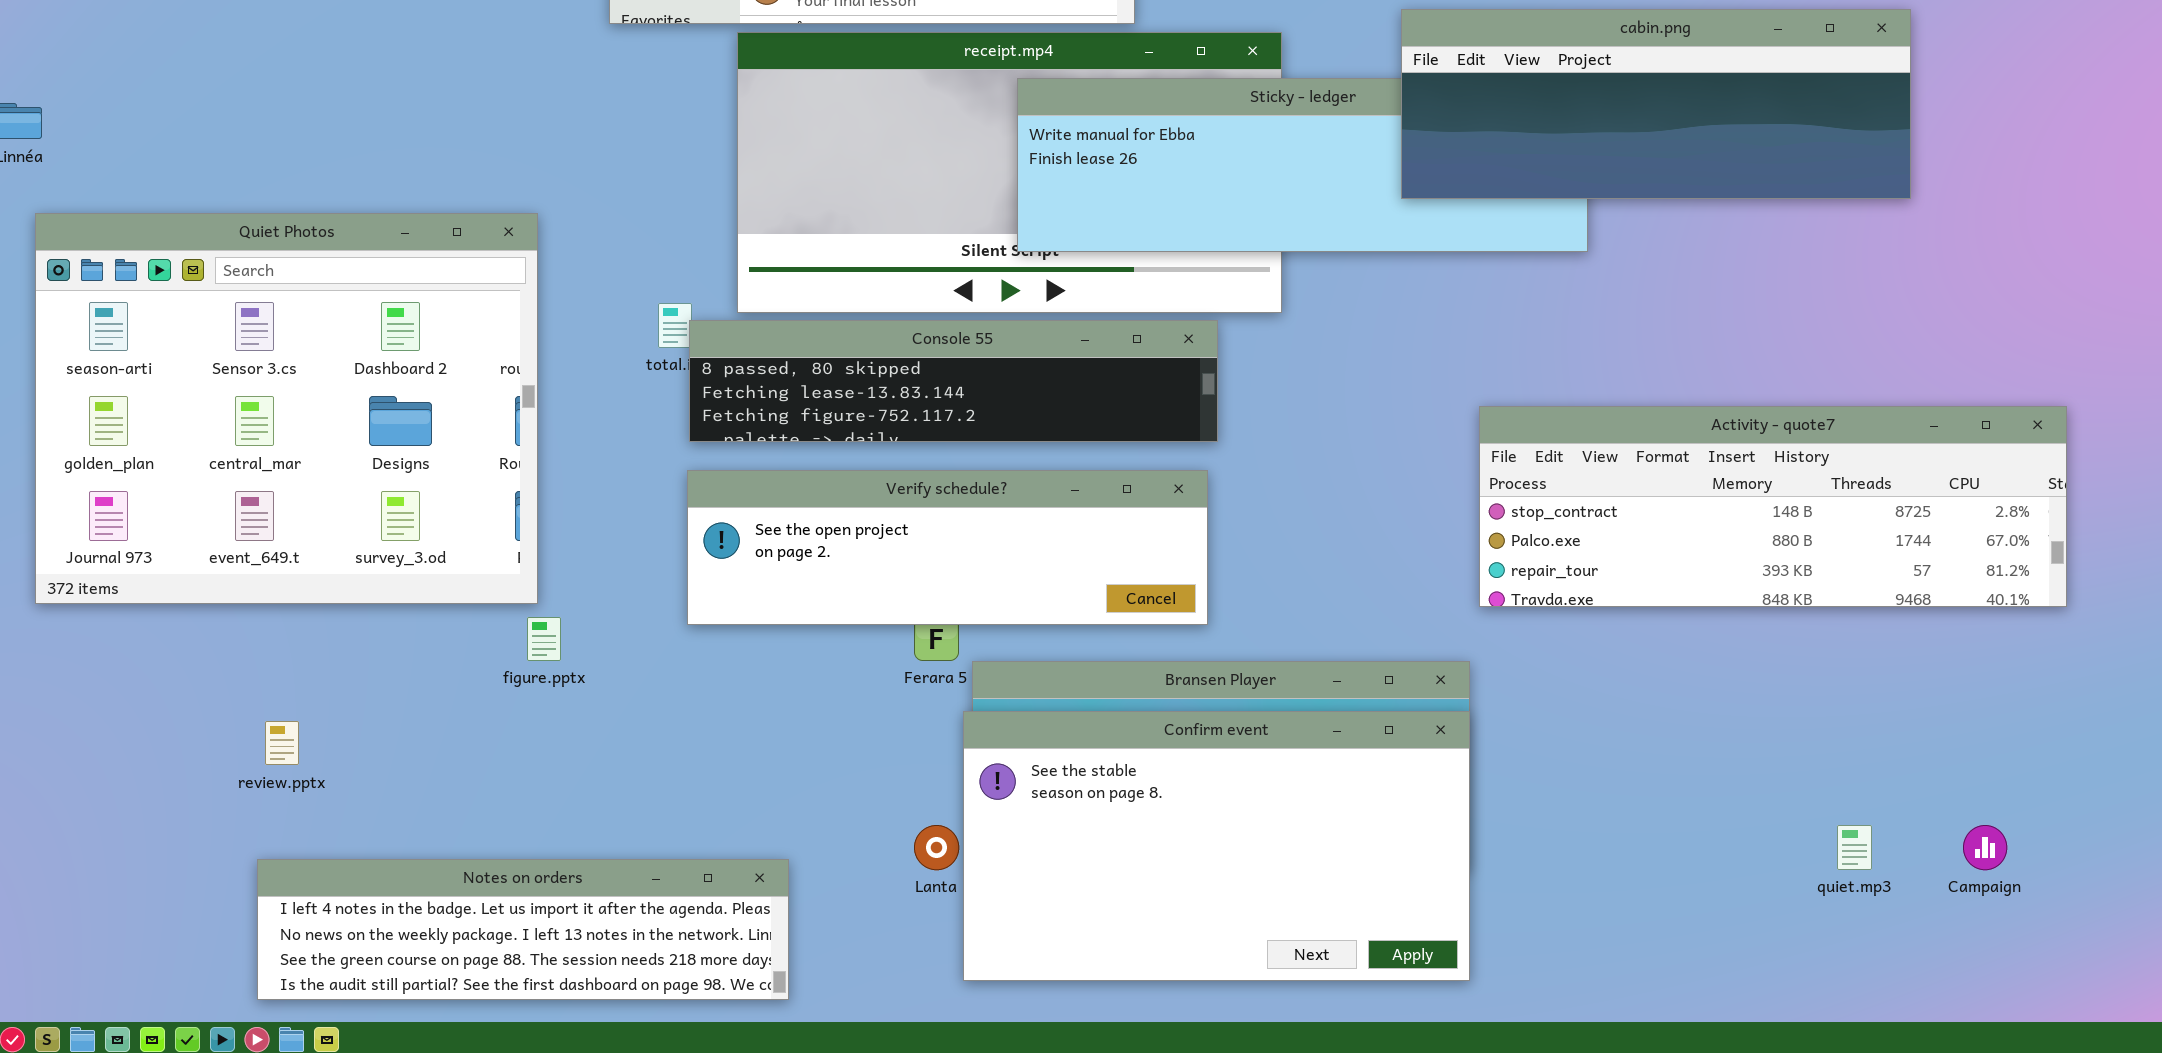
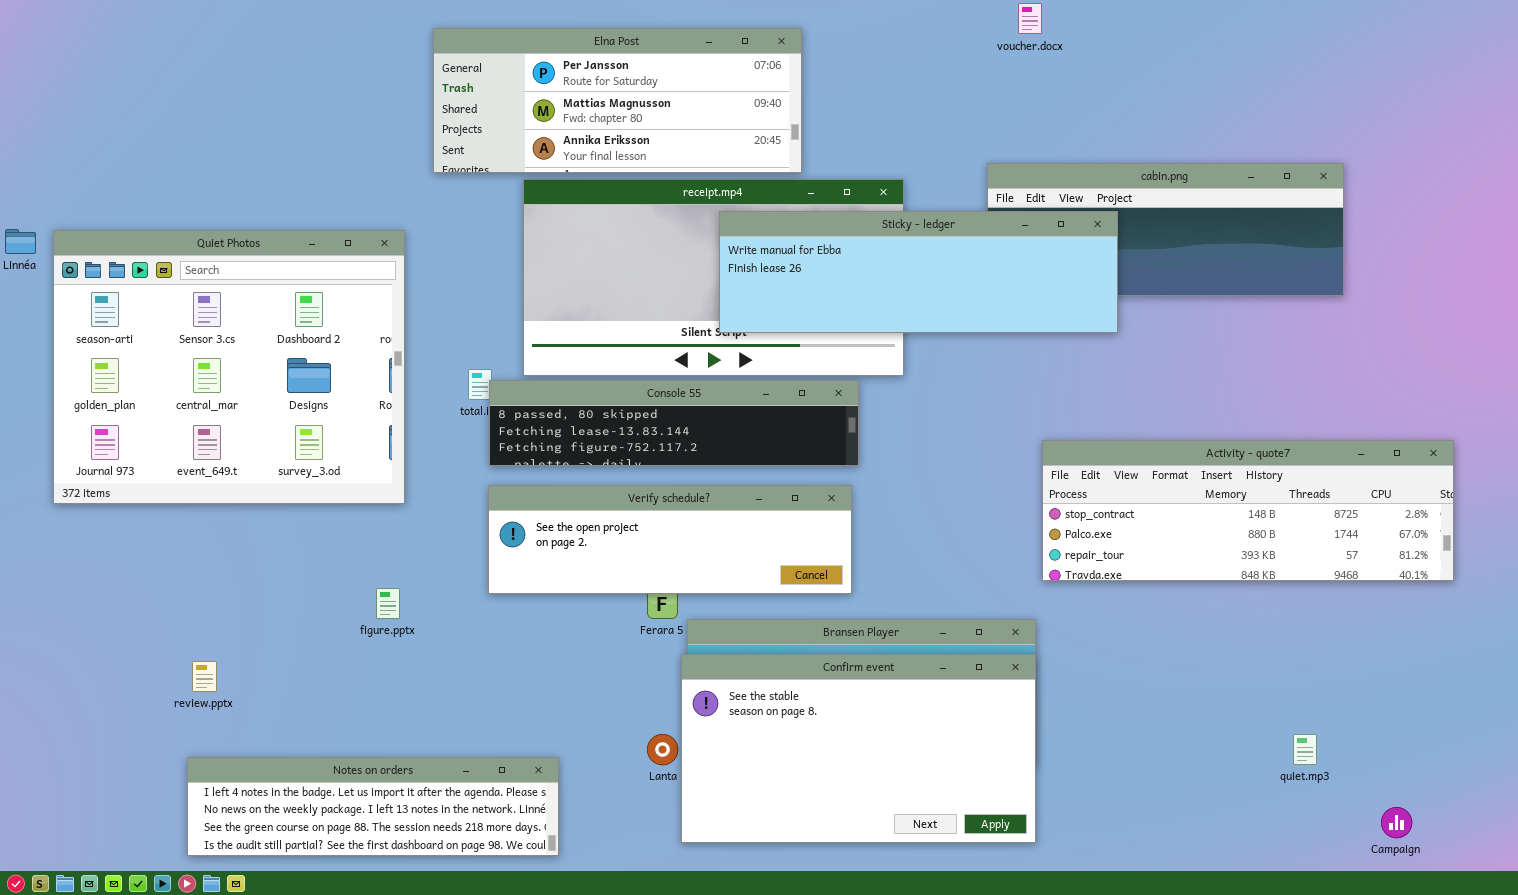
Sticky - ledger: [1017,78,1588,252] -> [719,211,1118,333], raised
Quiet Photos: [35,213,538,604] -> [53,230,405,504], moved
Campaign: [1963,825,2007,870] -> [1381,807,1412,838], moved

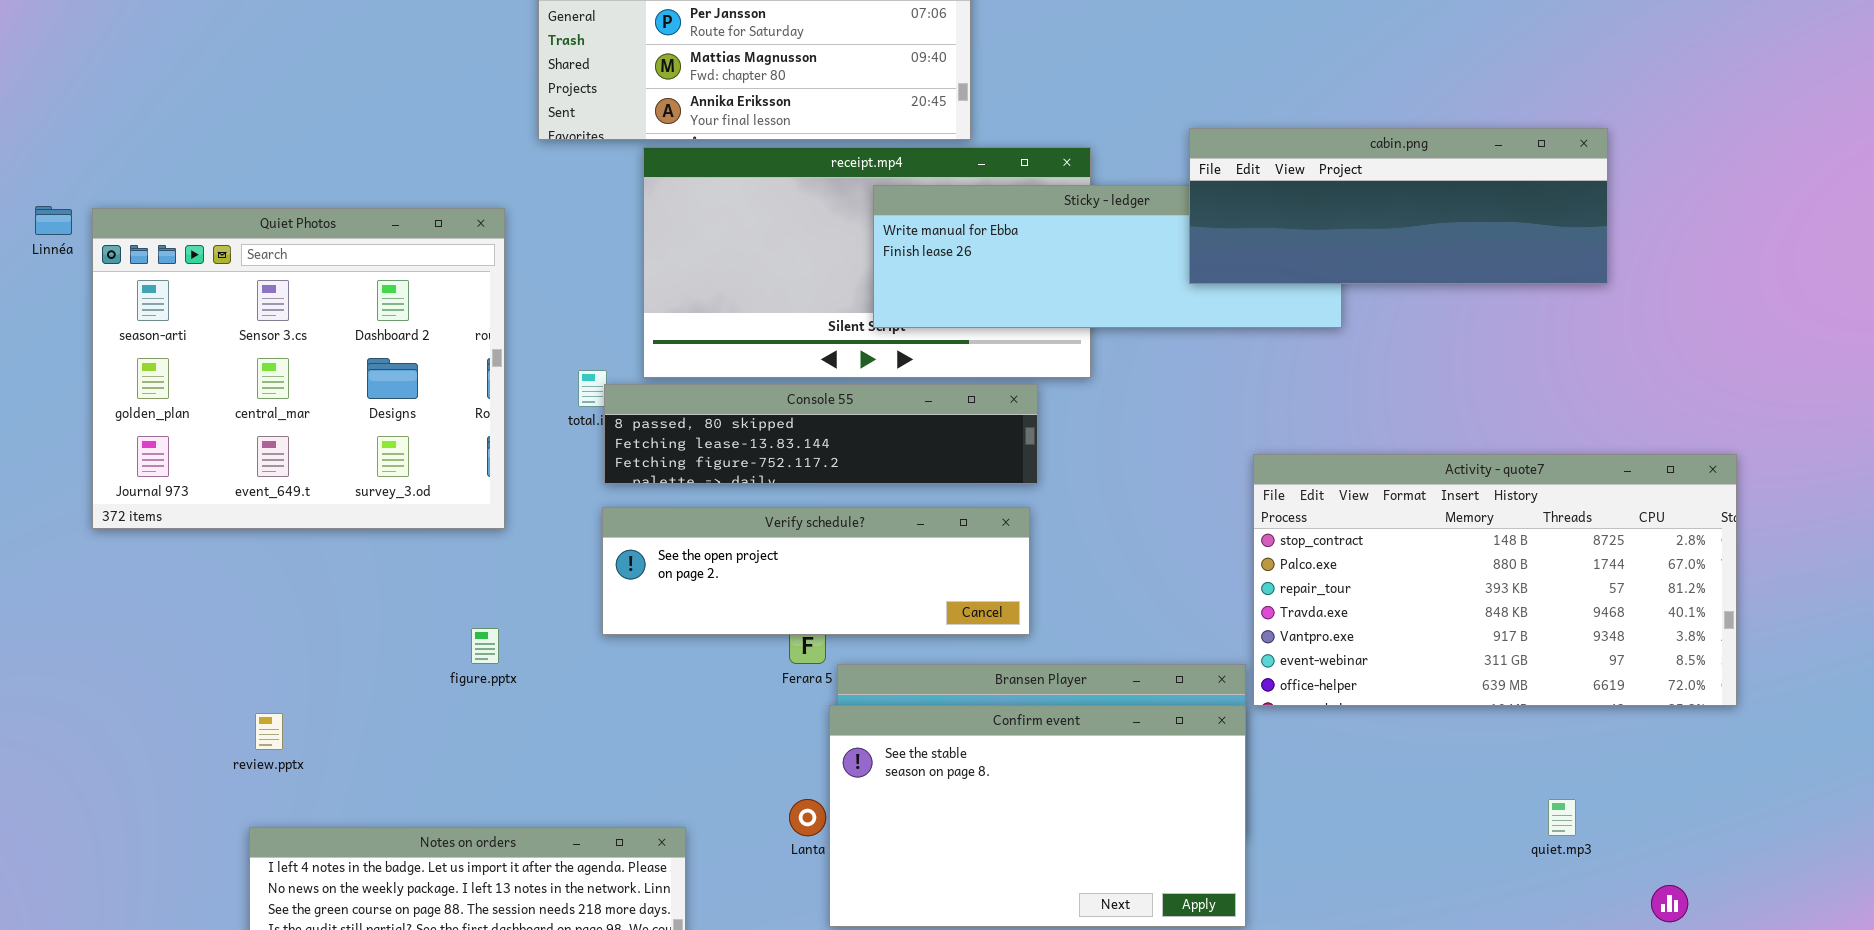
cabin.png: [987,163,1344,296] -> [1189,128,1608,284], raised
Activity - quote7: [1042,440,1454,581] -> [1253,454,1737,706], resized

